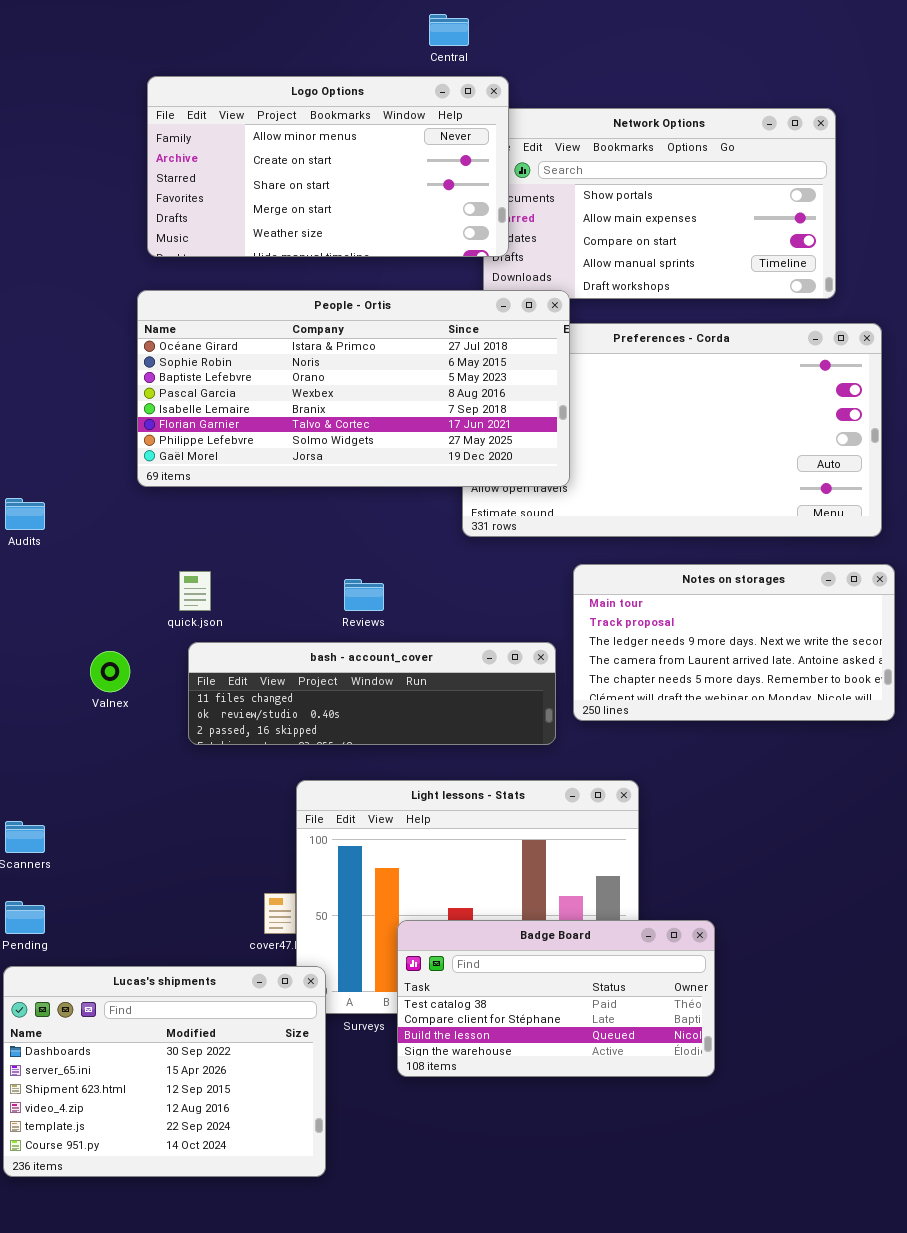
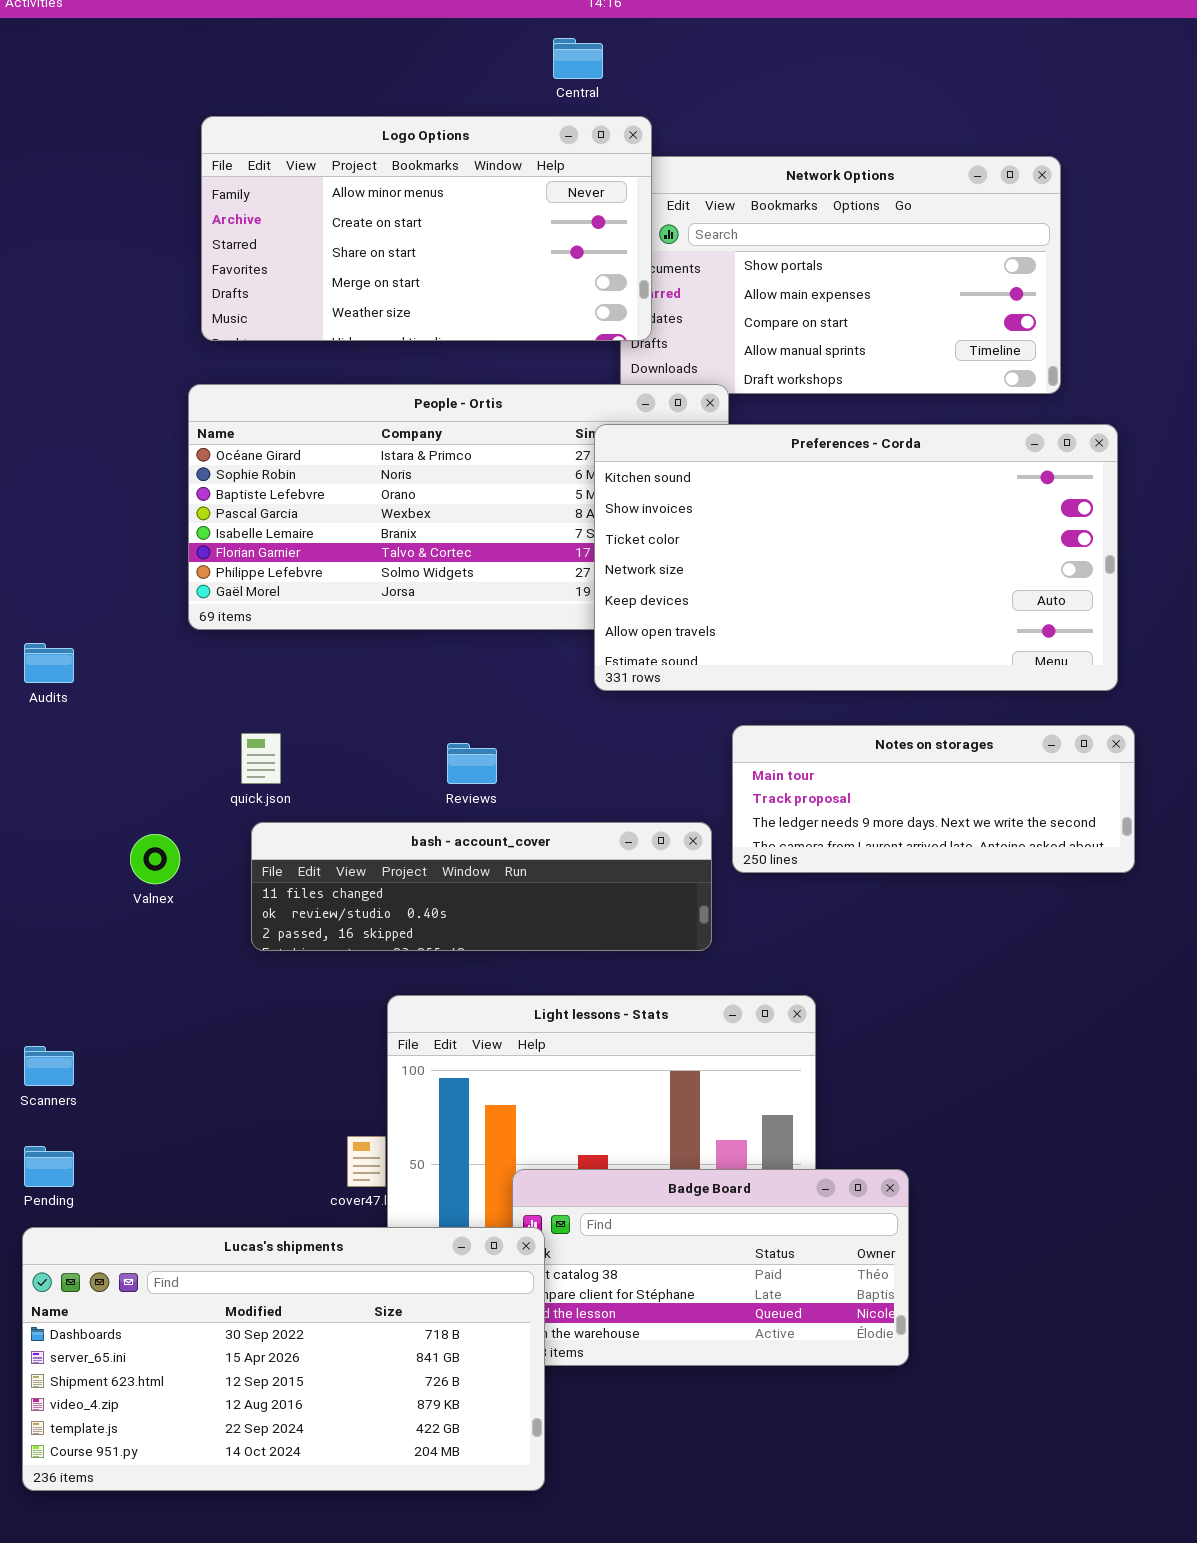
Preferences - Corda: [462,323,882,537] -> [594,424,1118,691], raised
Notes on storages: [573,564,895,721] -> [732,725,1135,873], resized
Lucas's shipments: [3,966,326,1177] -> [22,1227,545,1491], resized

